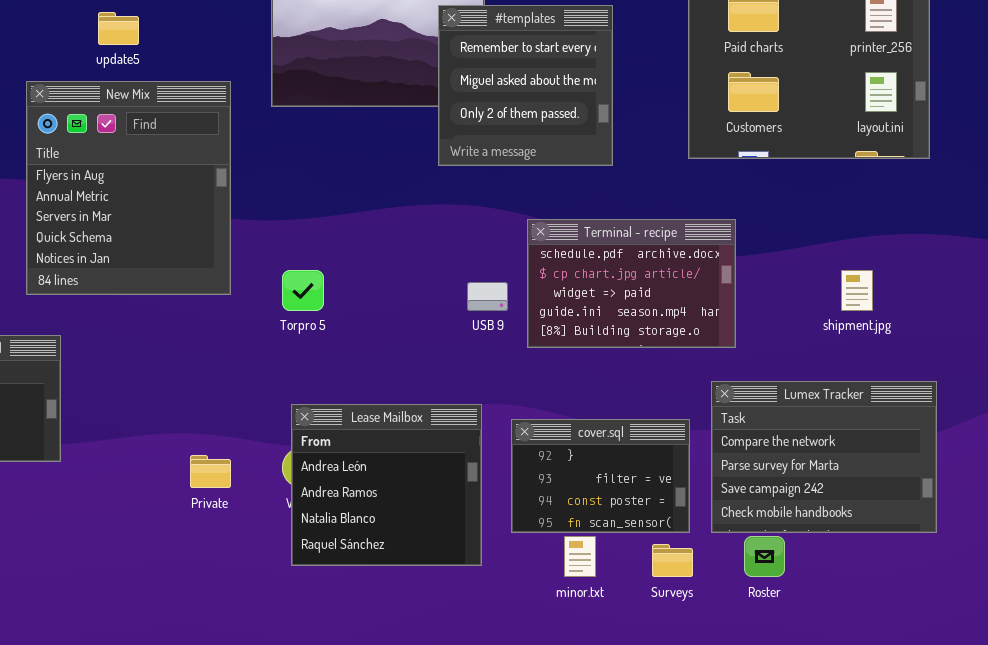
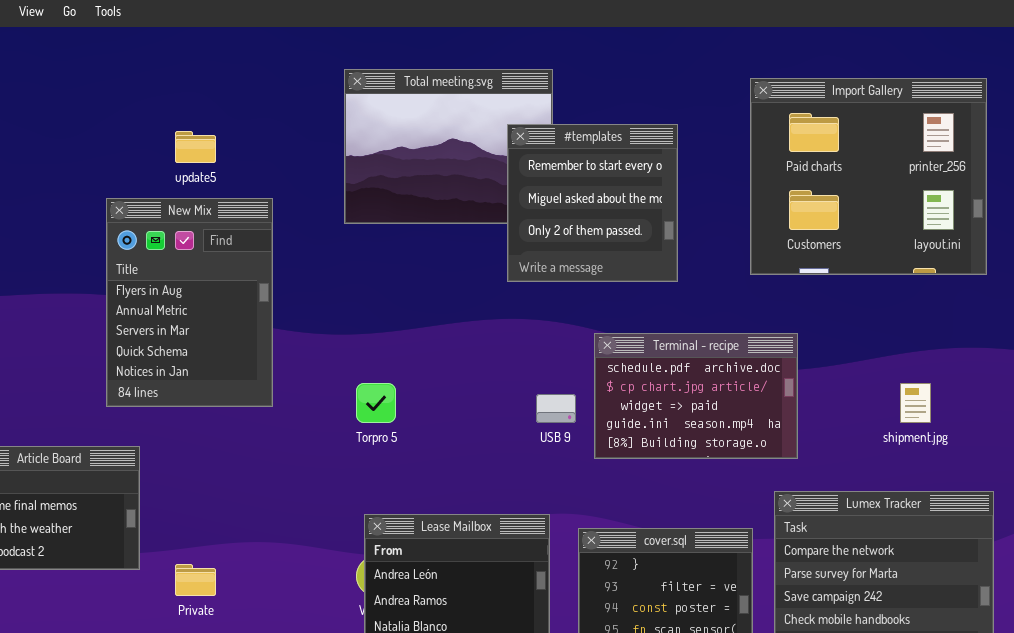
New Mix: [26,81,231,295] -> [106,198,273,407], resized
Private: [190,455,231,488] -> [175,564,216,596], moved

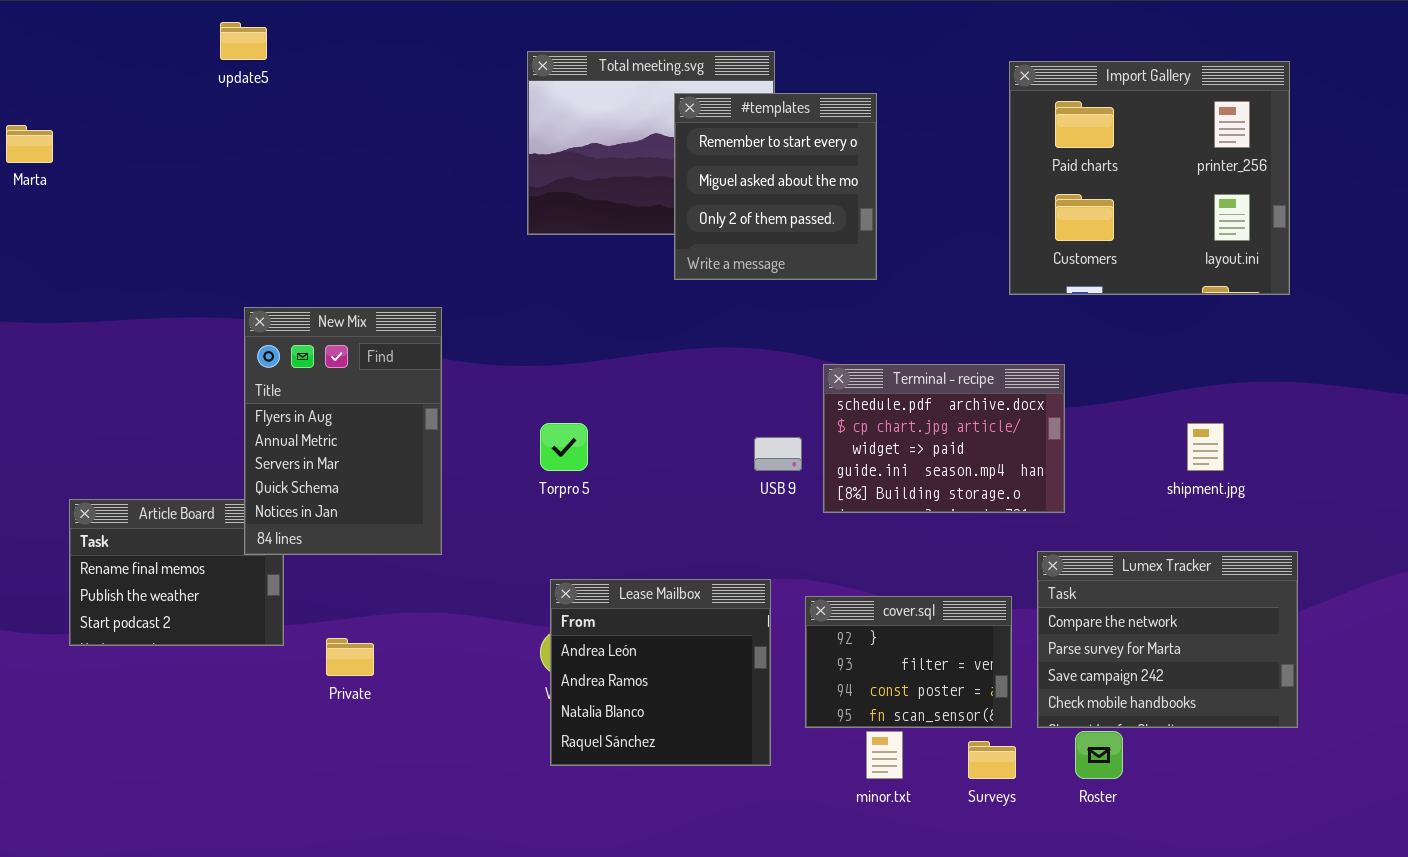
#templates: [507,124,678,282] -> [674,93,877,280], moved
update5: [175,131,216,163] -> [220,22,267,60], moved
New Mix: [106,198,273,407] -> [244,307,442,555], moved

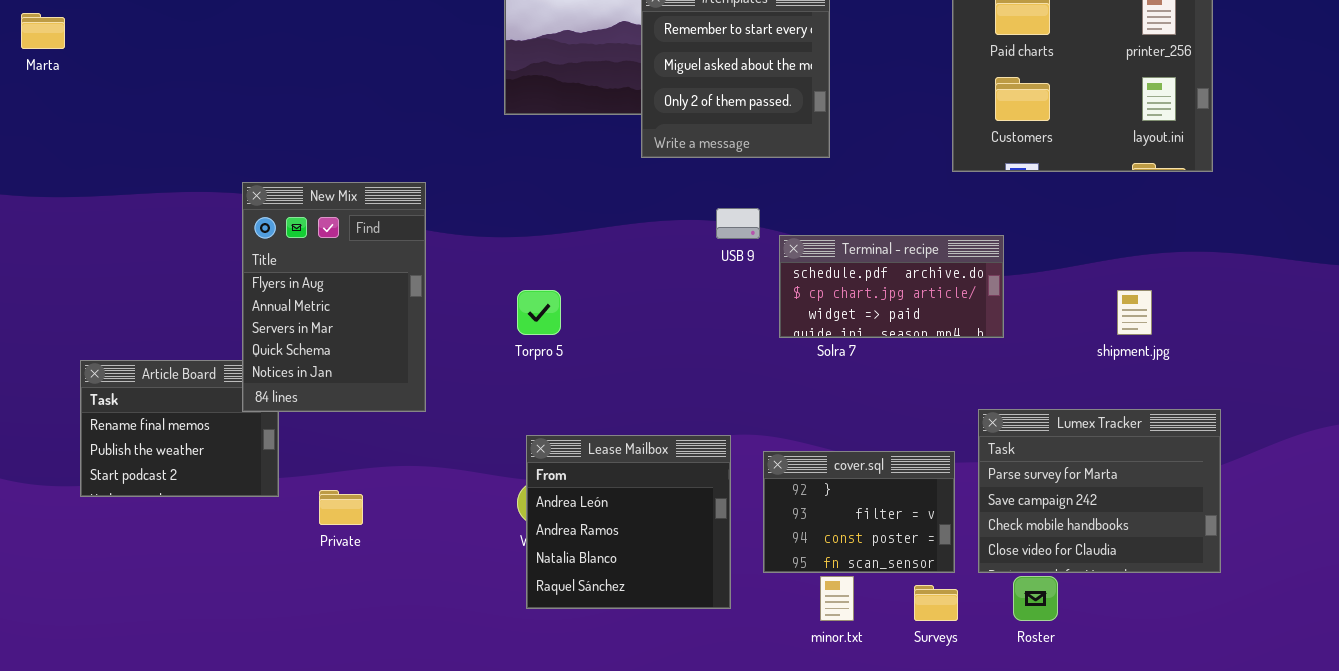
Terminal - recipe: [823,364,1065,513] -> [779,235,1004,338], resized
USB 9: [754,437,802,471] -> [716,208,760,239], moved
Lumex Tracker: [1037,551,1298,728] -> [978,409,1221,573], scrolled down 1 row

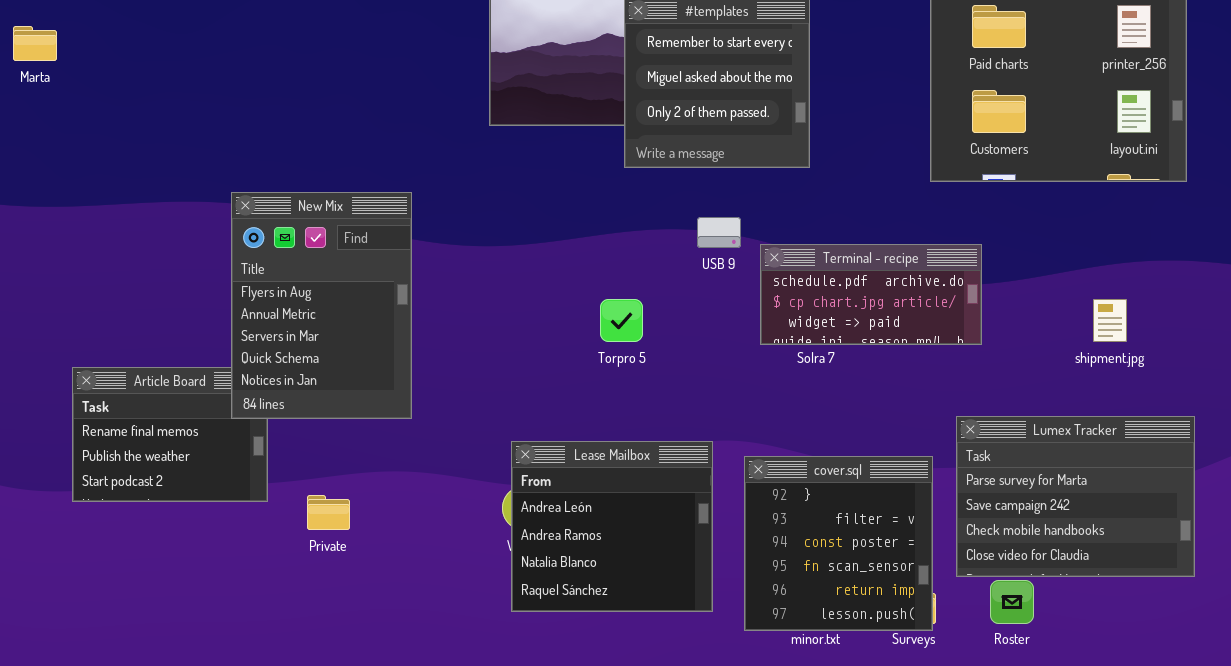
Torpro 5: [517,290,561,335] -> [600,299,643,342], moved
cover.sql: [763,451,955,573] -> [744,456,933,631], resized

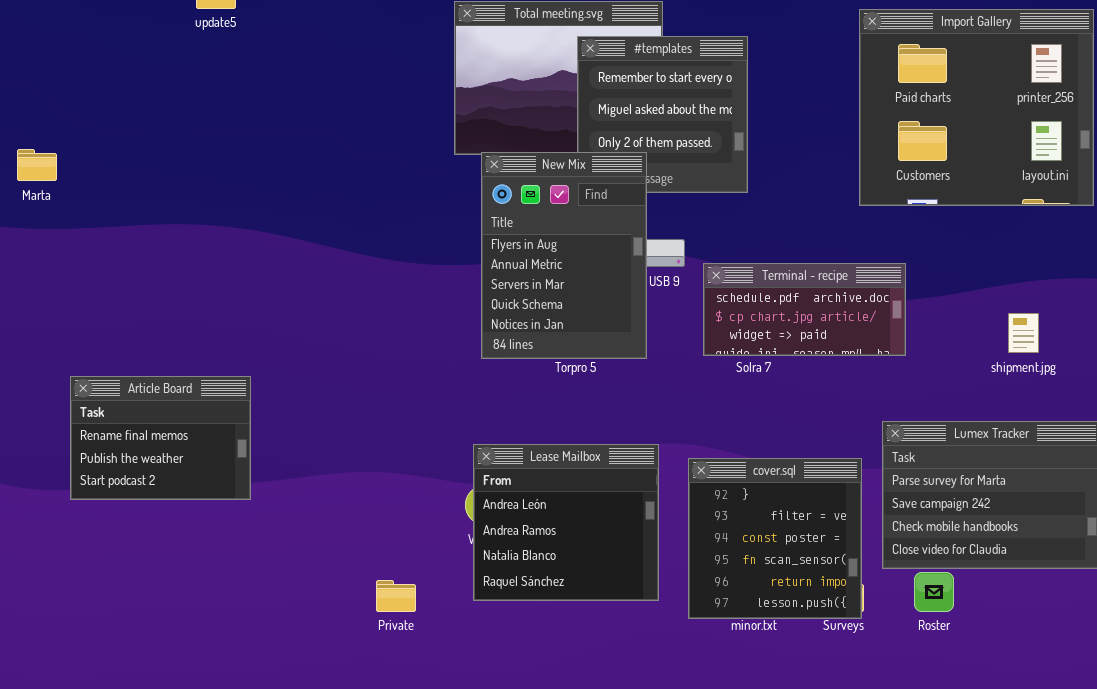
Marta: [13,26,57,61] -> [17,149,57,181], moved
New Mix: [231,192,412,419] -> [481,152,647,359], moved
Private: [307,495,350,530] -> [376,580,416,612], moved

